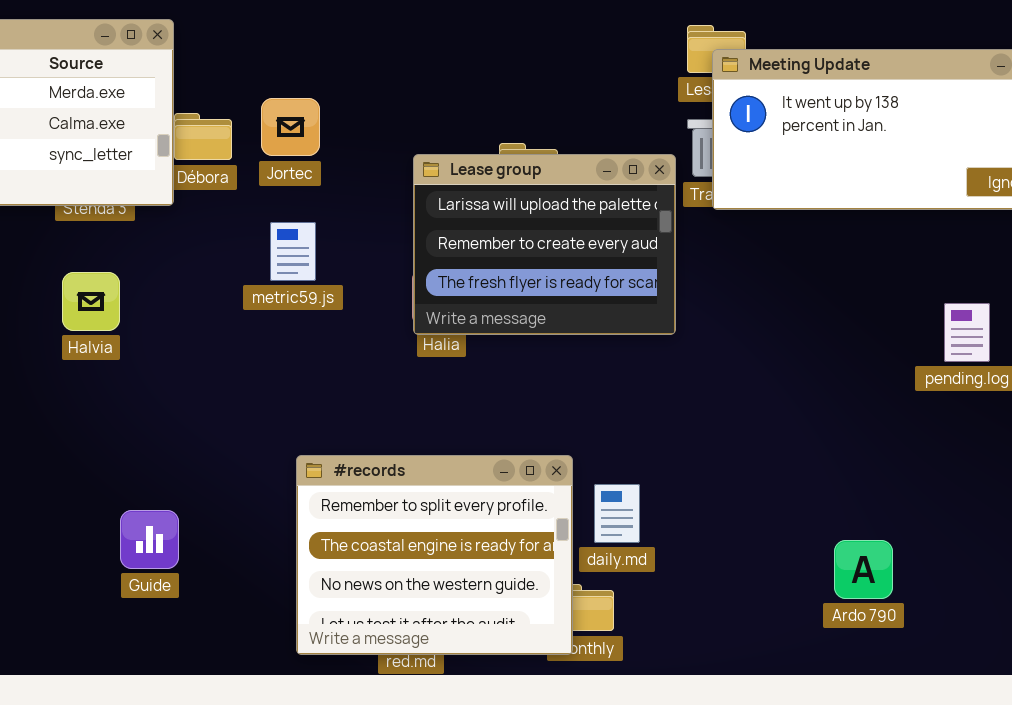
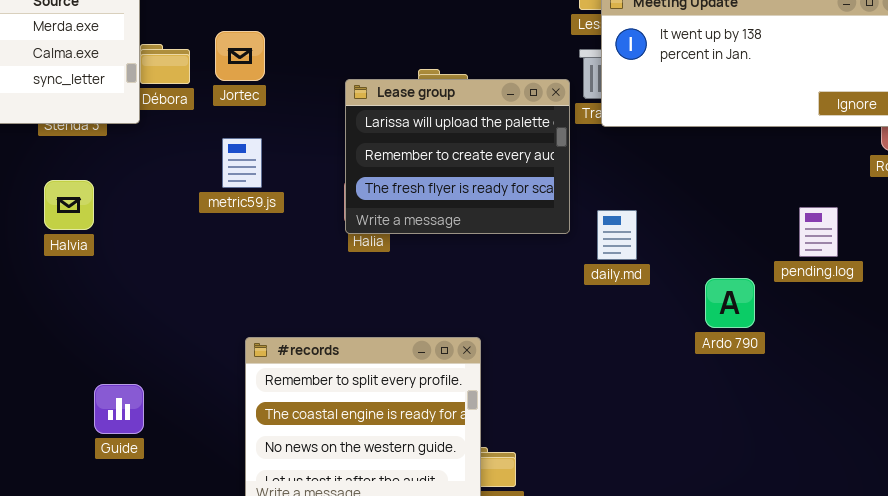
daily.md: [594,484,640,543] -> [597,210,637,260], moved
Ardo 790: [834,540,893,599] -> [705,278,755,328], moved

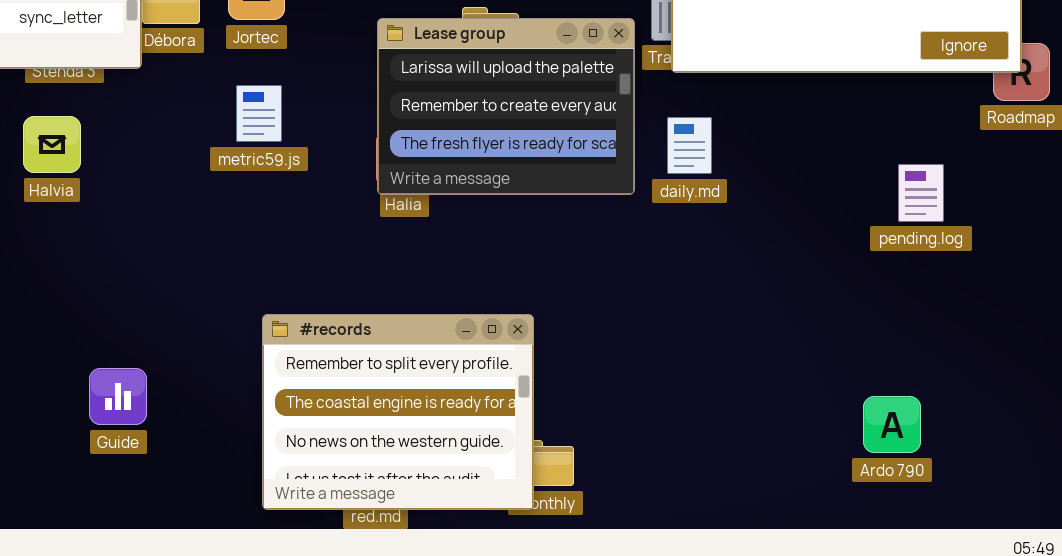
Halvia: [44,180,94,230] -> [23,116,81,173], moved
daily.md: [597,210,637,260] -> [667,117,712,174], moved
Ardo 790: [705,278,755,328] -> [863,396,921,453], moved

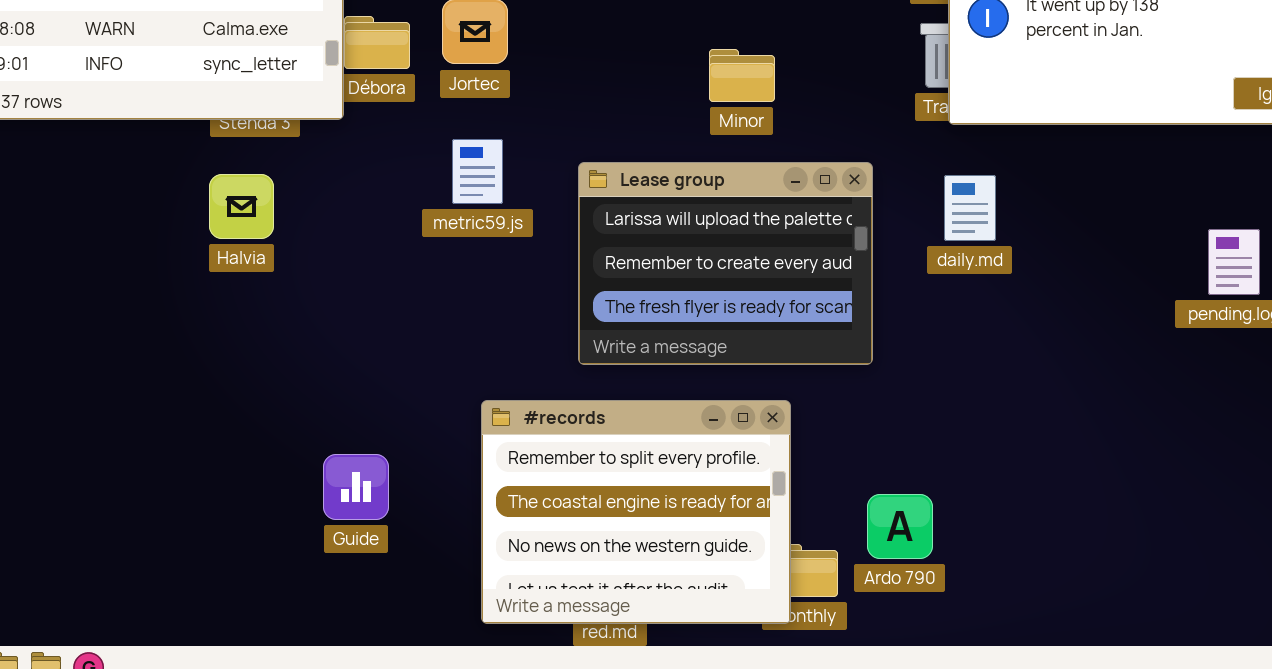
Lease group: [377,18,635,195] -> [578,162,873,365], moved
Guide: [89,368,147,425] -> [323,454,389,520], moved
Ardo 790: [863,396,921,453] -> [867,494,933,559], moved

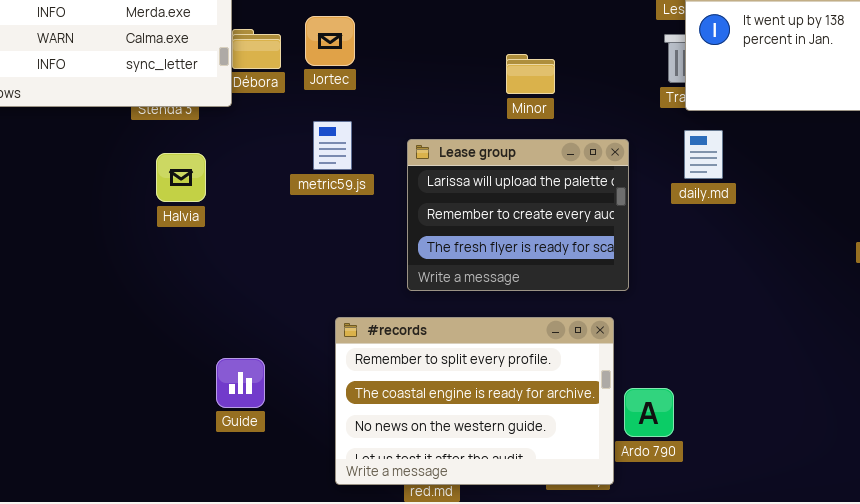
Halvia: [209,174,274,239] -> [156,153,206,202], moved
daily.md: [944,175,996,241] -> [684,130,723,179], moved
#records: [481,400,791,624] -> [335,317,614,485], resized

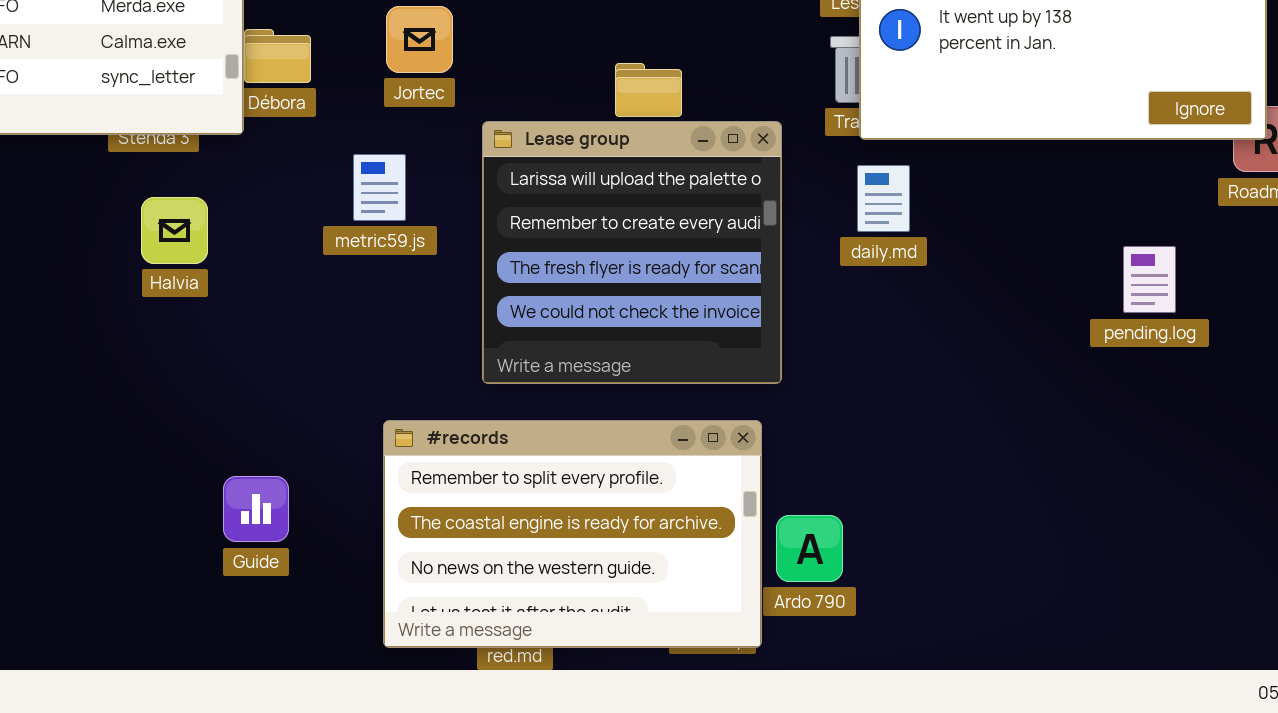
Jortec: [305,16,355,66] -> [386,6,453,73], moved
Lease group: [407,139,629,291] -> [482,121,782,384], resized

